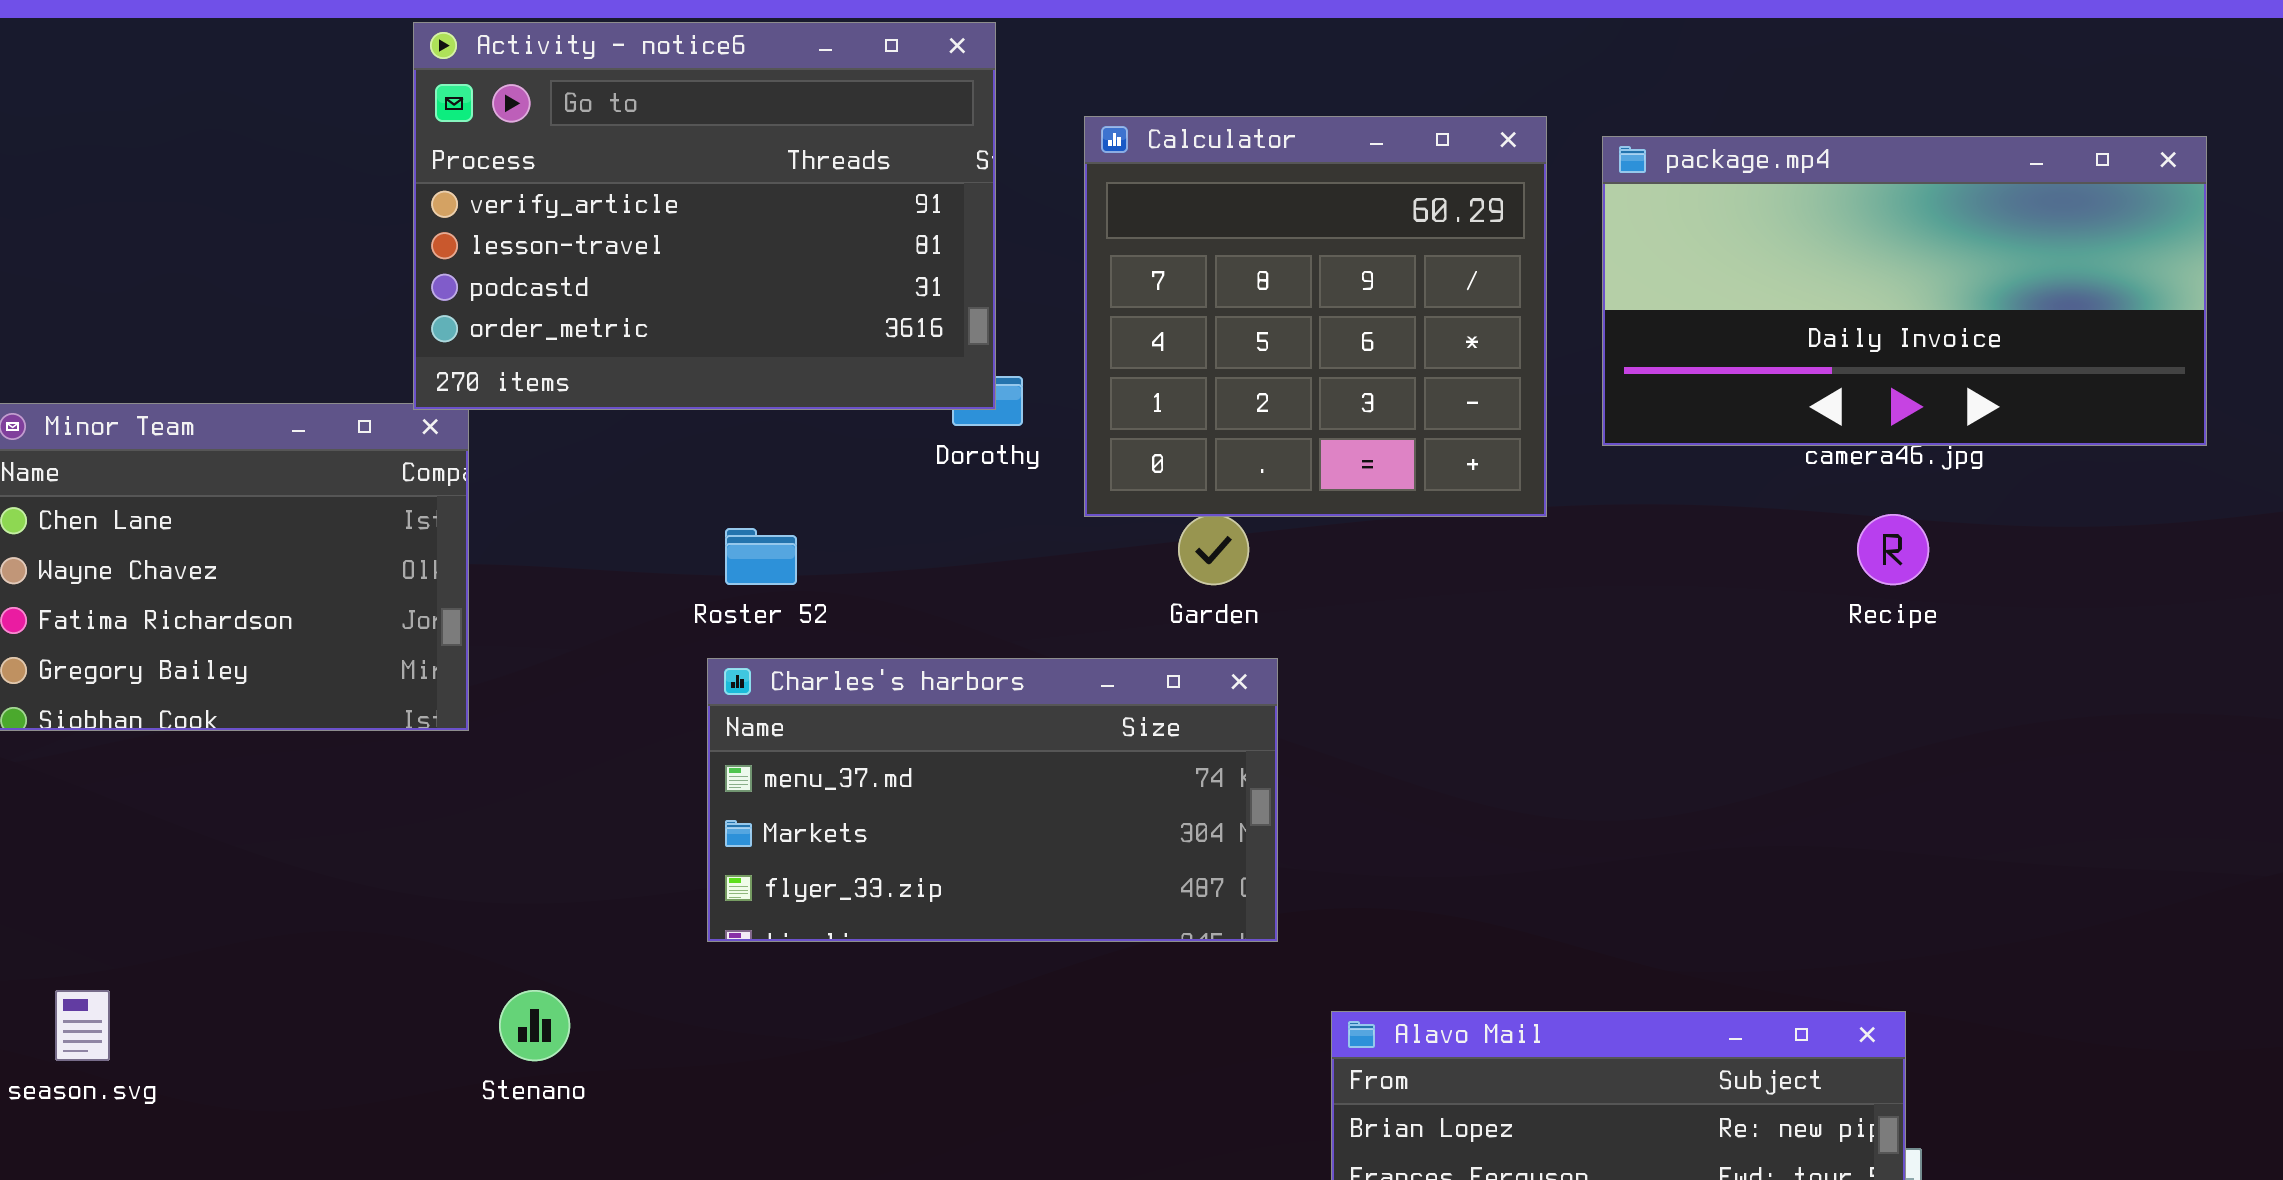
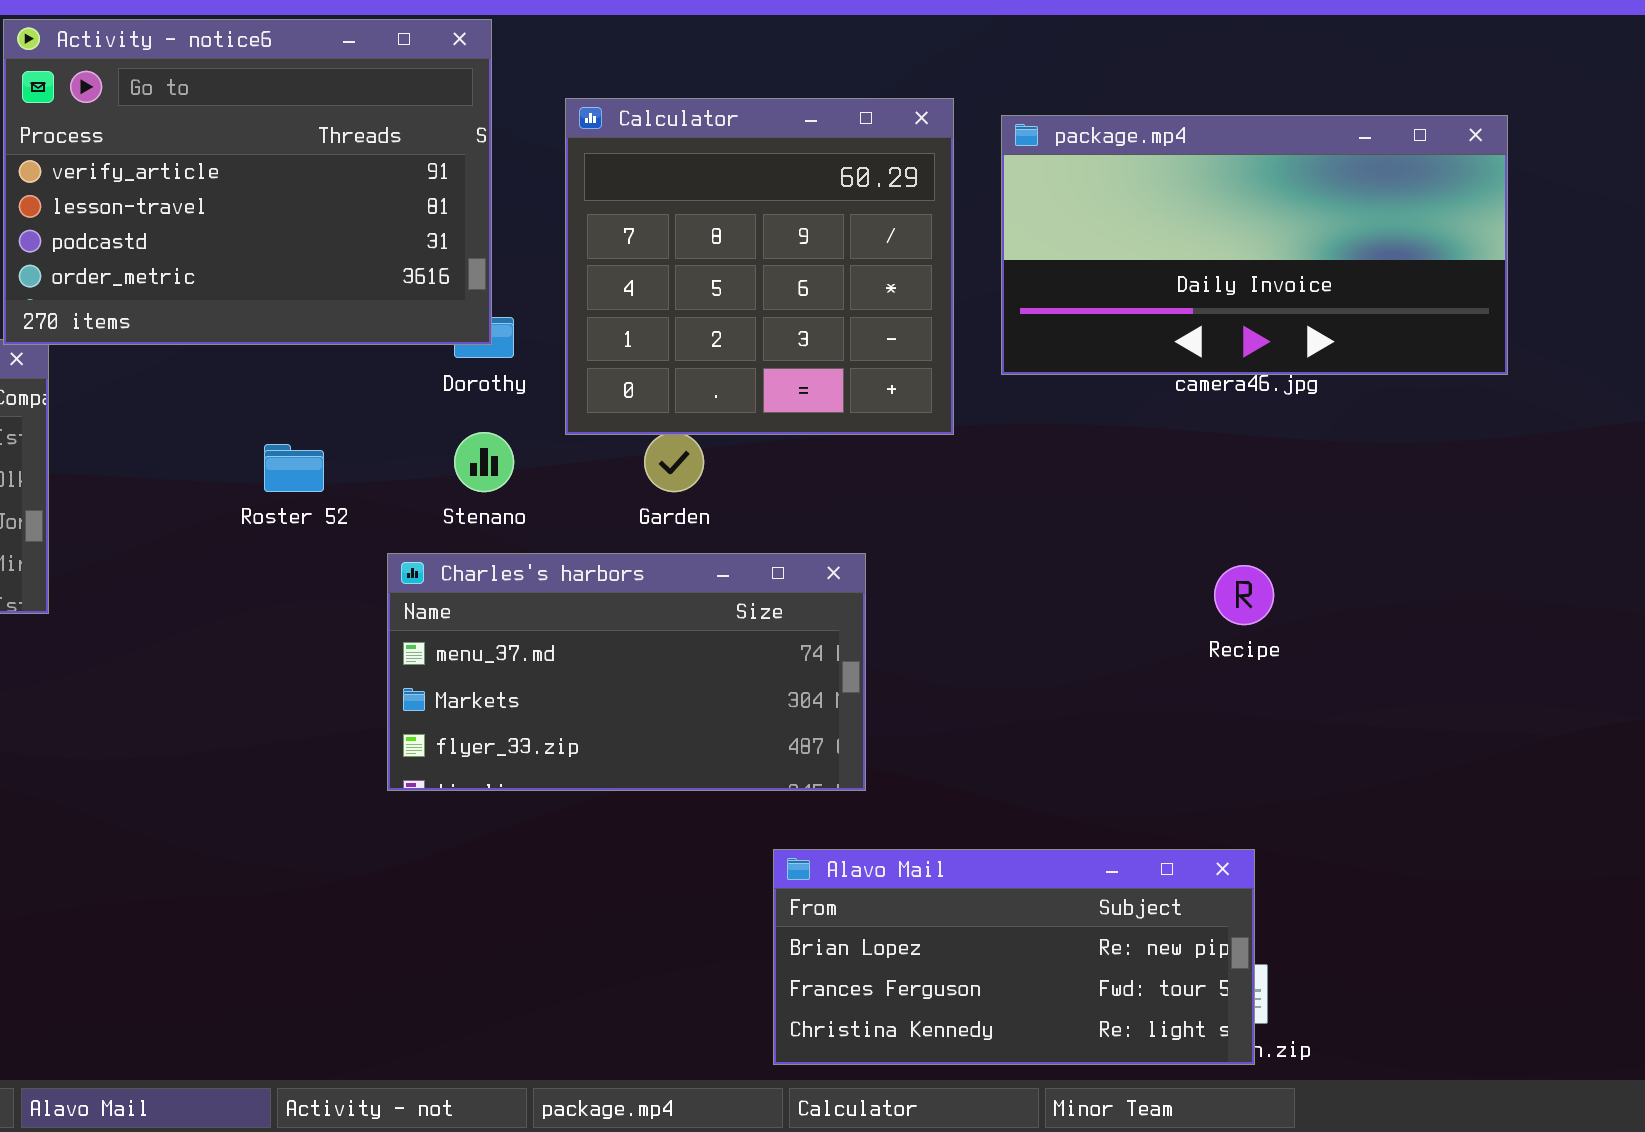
Recipe: [1857,514,1929,585] -> [1214,565,1274,625], moved
Charles's harbors: [707,658,1278,942] -> [387,553,866,791], moved
Stenano: [499,990,570,1061] -> [454,432,514,492], moved

